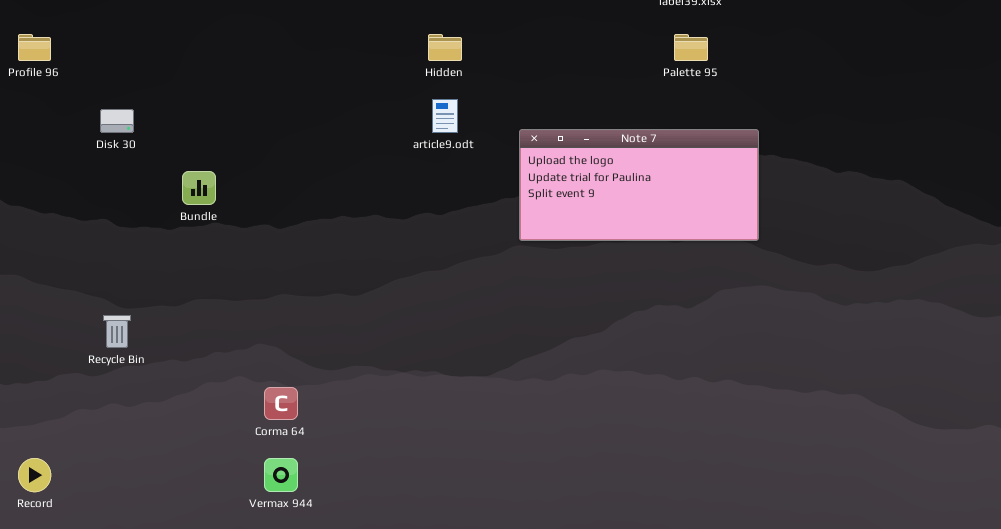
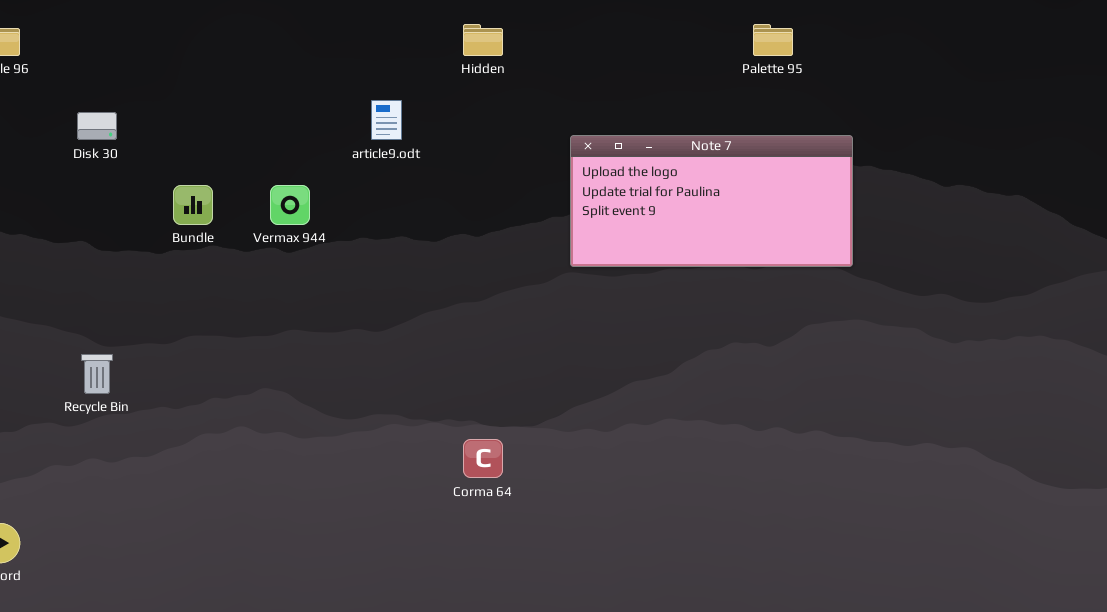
article9.odt: [432,99,458,133] -> [371,100,402,140], moved
Corma 64: [264,387,298,420] -> [463,439,503,478], moved
Vermax 944: [264,458,298,492] -> [270,185,310,225], moved

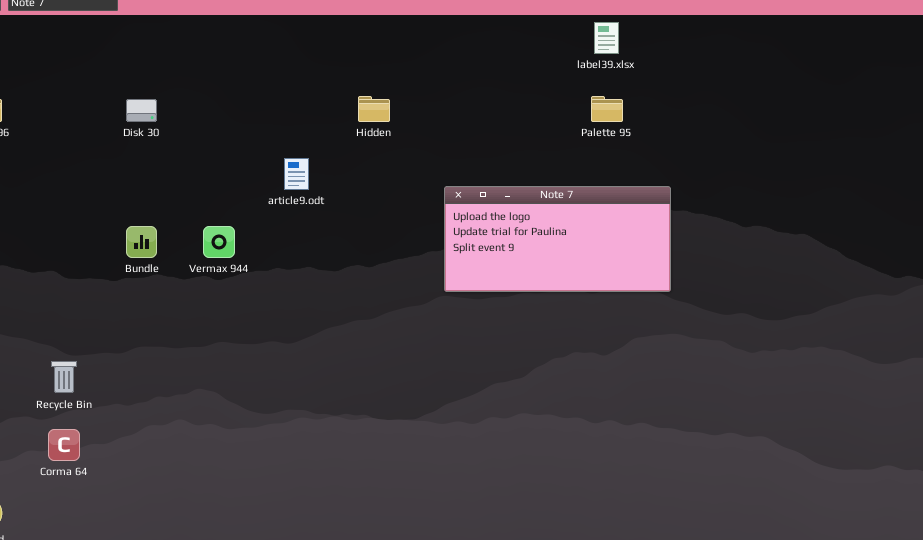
Disk 30: [77,112,117,140] -> [126,99,157,122], moved
Corma 64: [463,439,503,478] -> [48,429,80,461], moved

